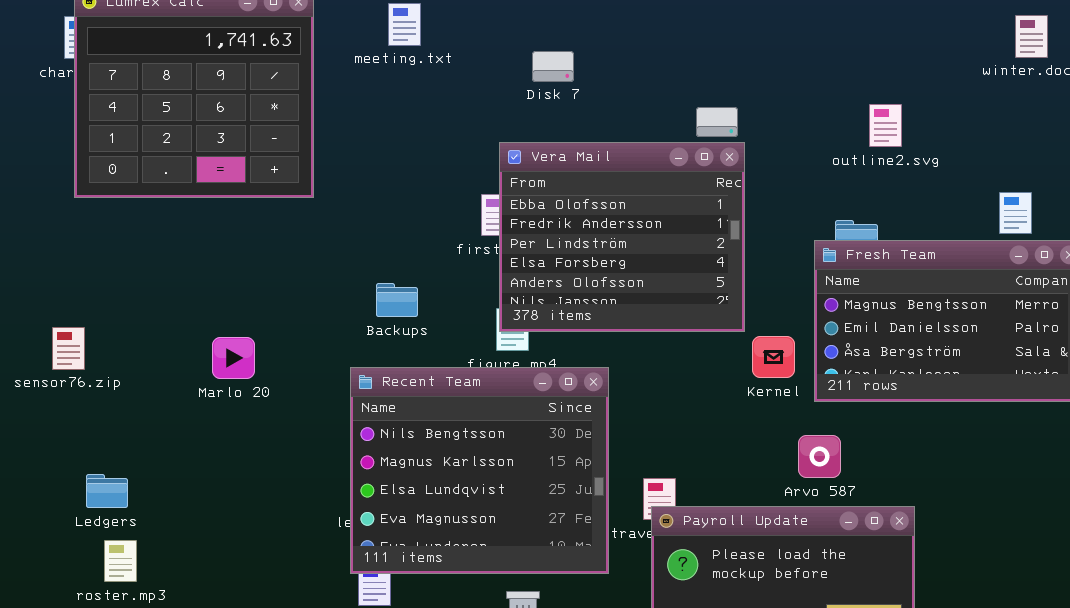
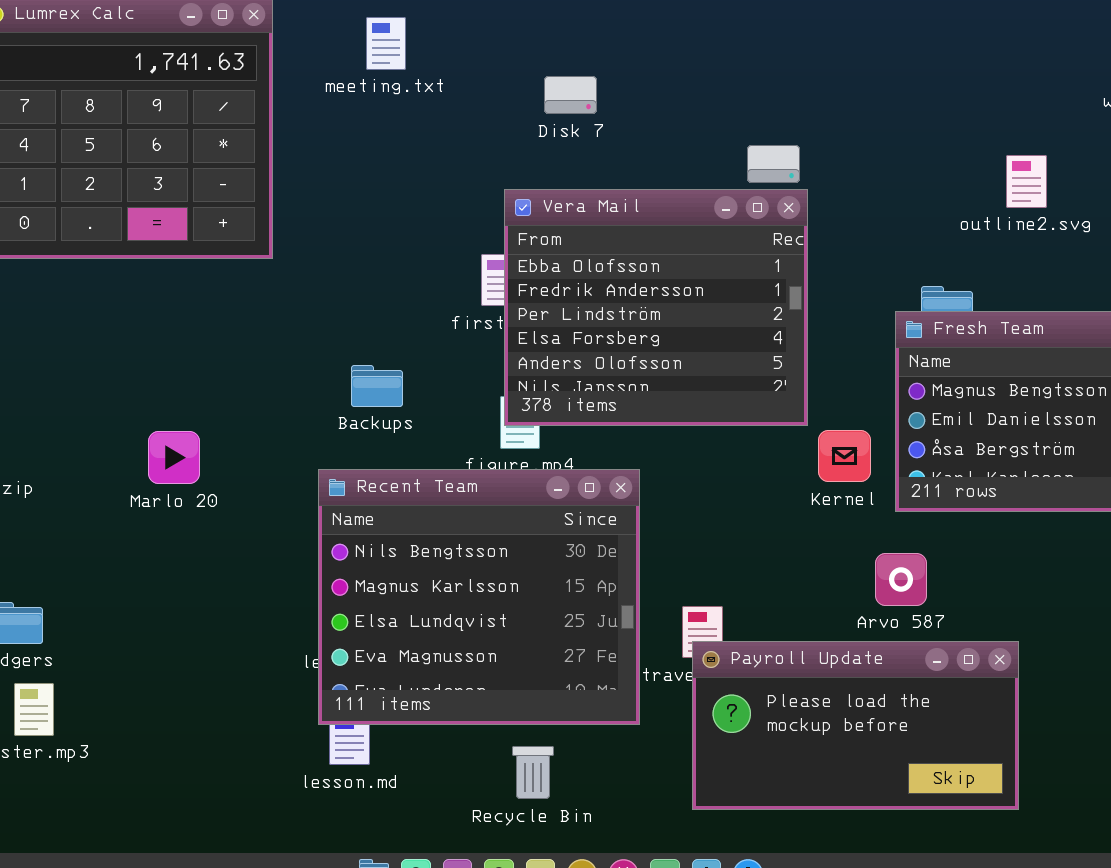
outline2.svg: [869,104,902,147] -> [1006,155,1047,208], moved

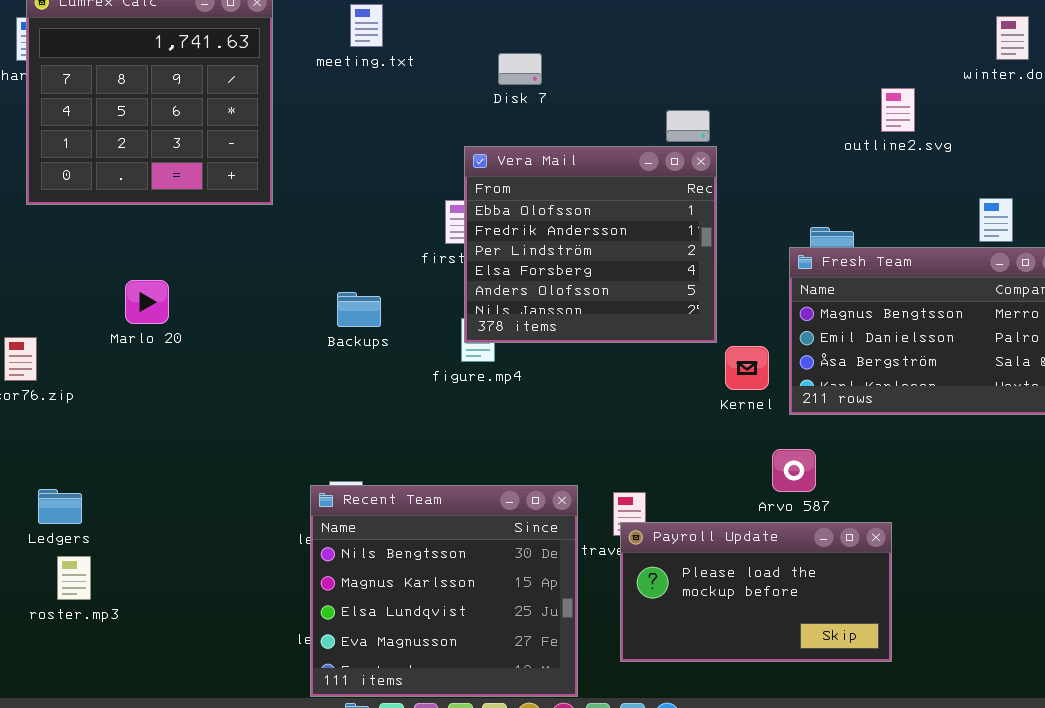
outline2.svg: [1006,155,1047,208] -> [881,88,915,132], moved
Marlo 20: [148,431,200,484] -> [125,280,169,324], moved
Recent Team: [318,469,640,725] -> [310,485,578,697], moved

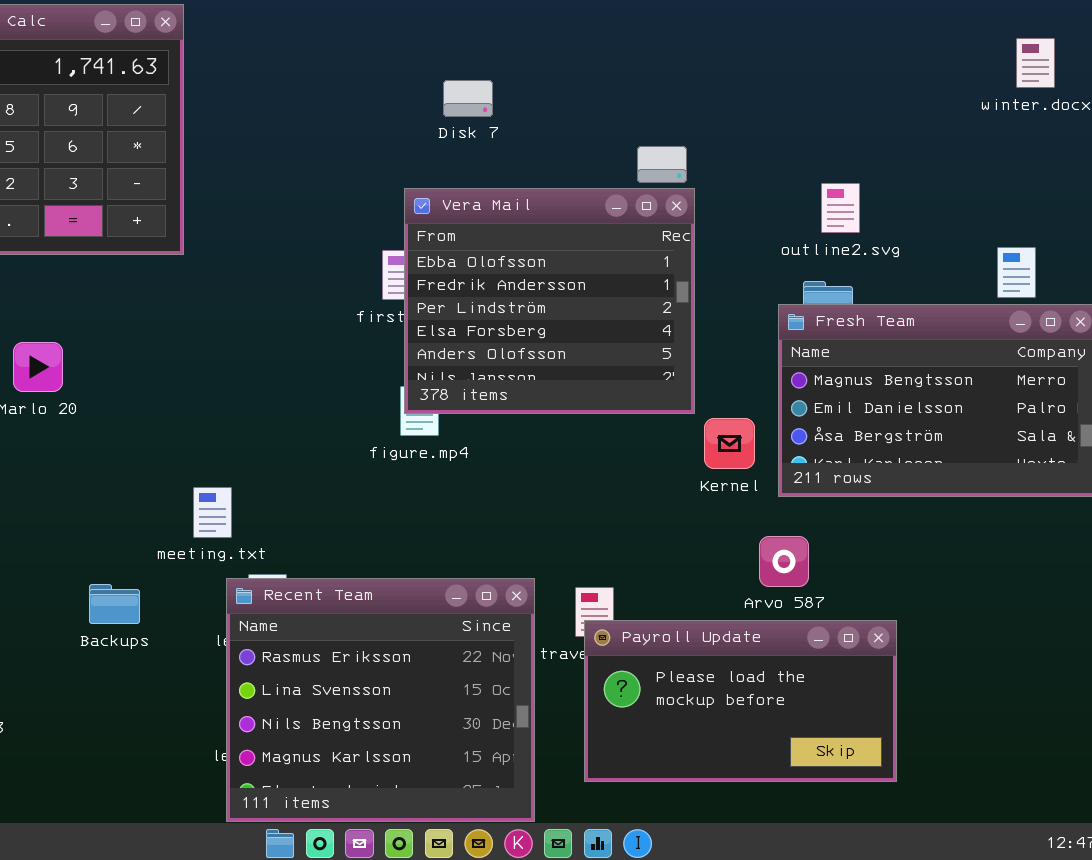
meeting.txt: [350,4,383,47] -> [193,487,232,538], moved
outline2.svg: [881,88,915,132] -> [821,183,860,233], moved
Backups: [337,292,381,327] -> [89,584,140,624], moved
Recent Team: [310,485,578,697] -> [226,578,535,822], scrolled up 2 rows

